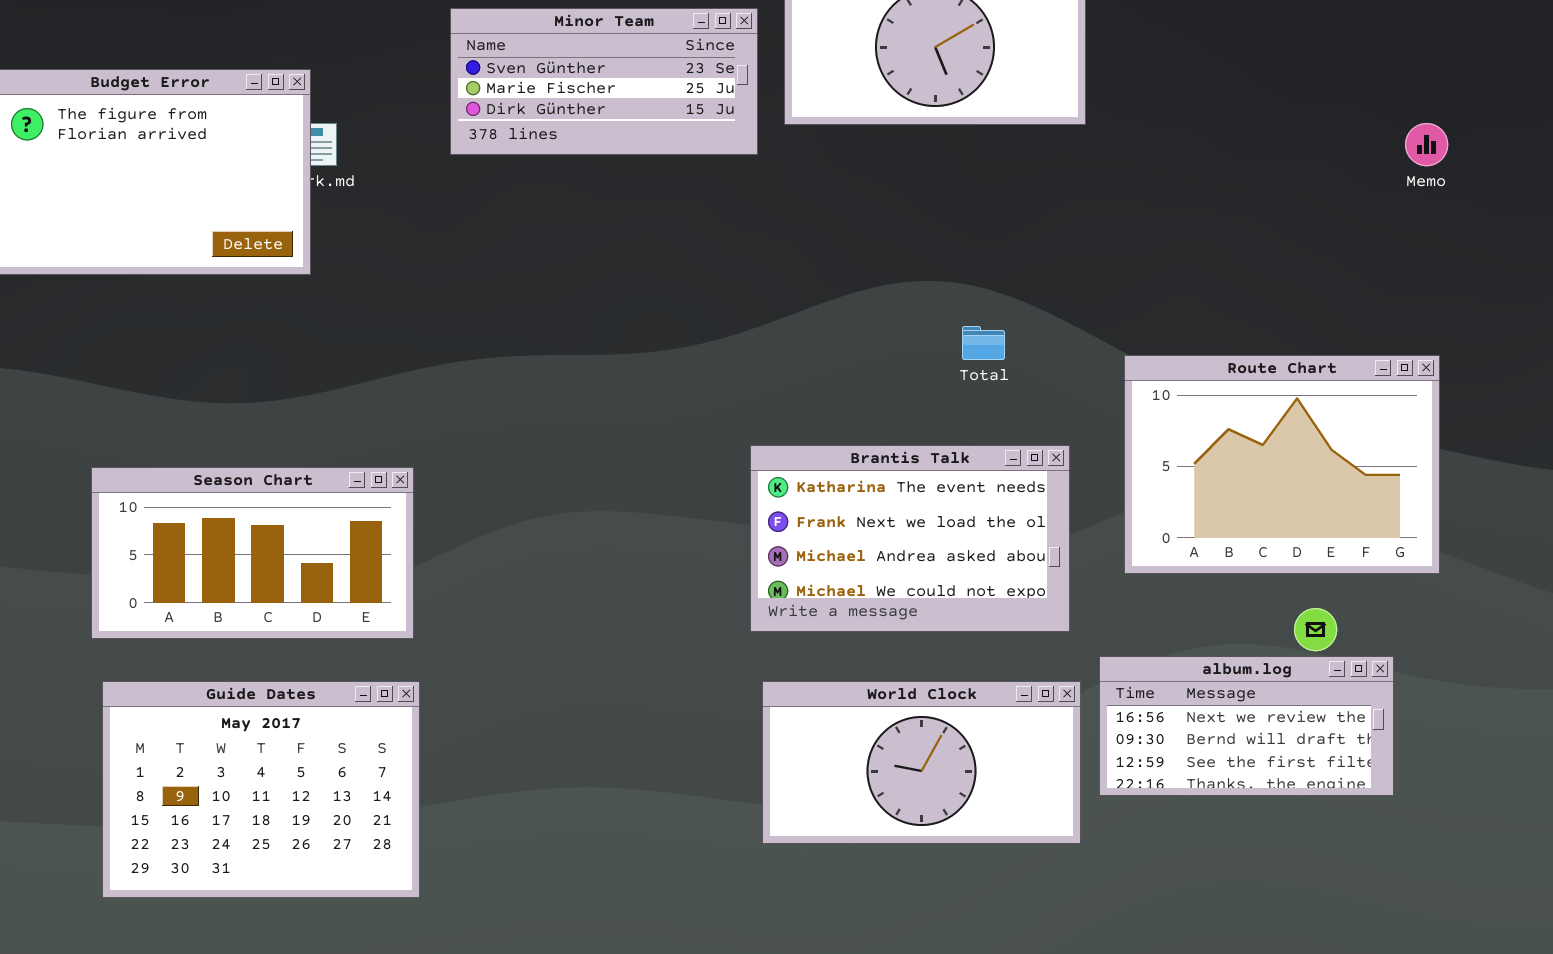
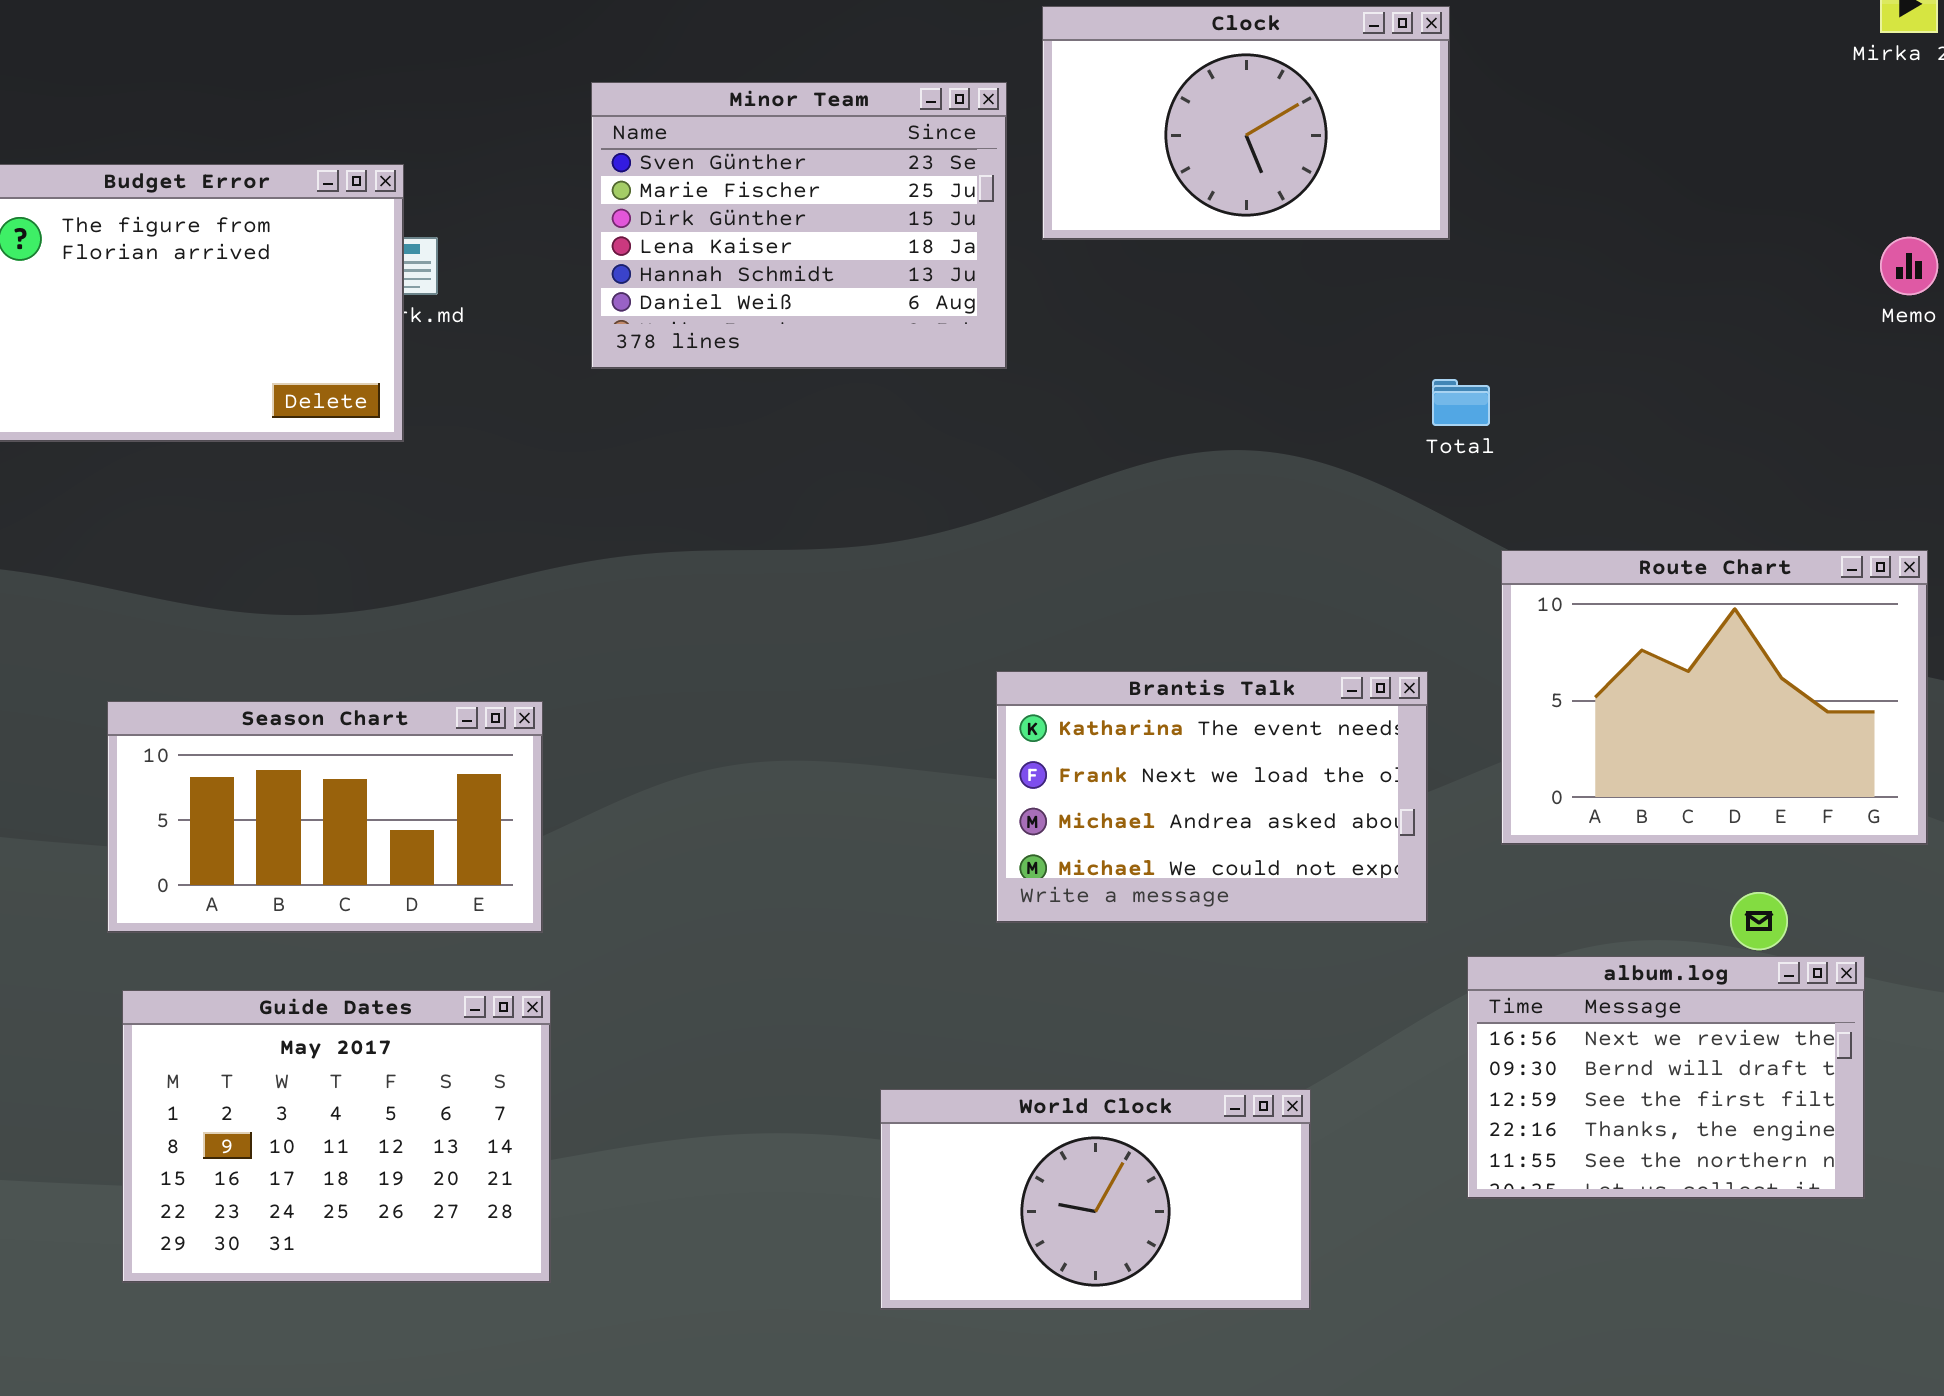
Minor Team: [450,8,758,155] -> [591,82,1007,369], resized
Total: [962,326,1005,360] -> [1432,379,1490,426], moved
album.log: [1099,656,1394,796] -> [1467,956,1865,1199], resized
World Clock: [762,681,1081,844] -> [880,1089,1311,1310], moved

